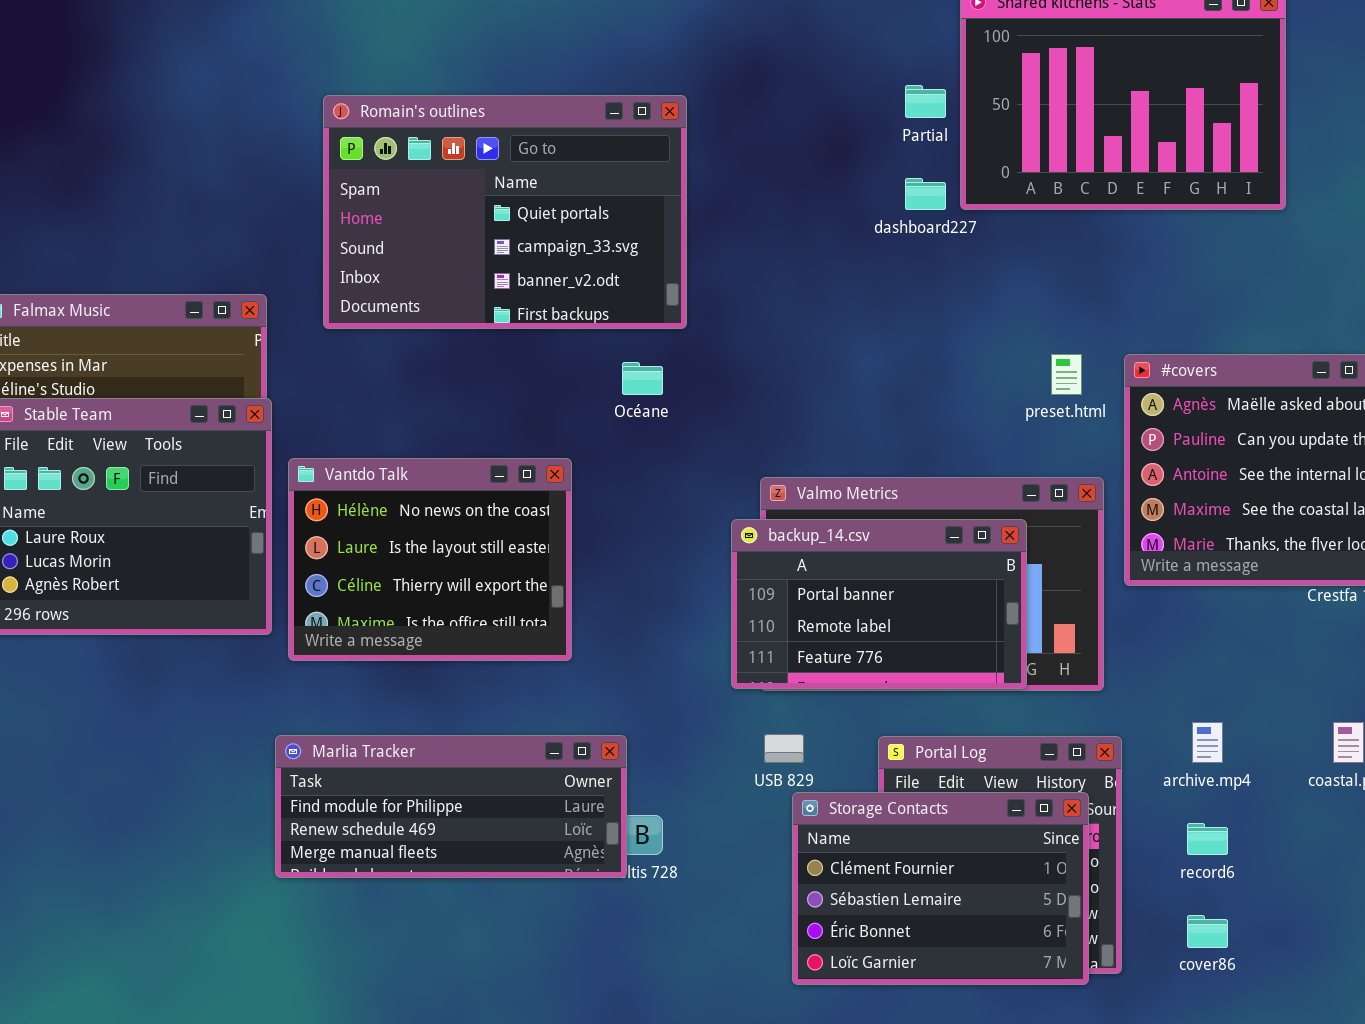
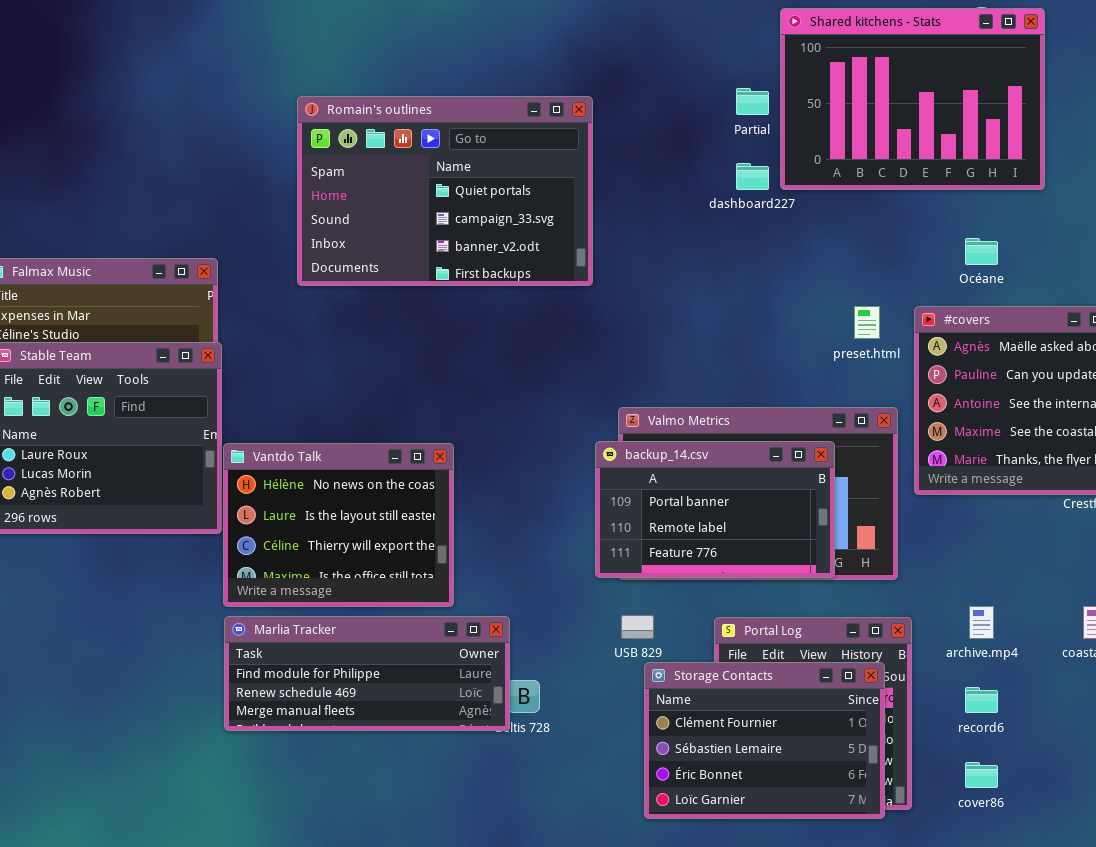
Romain's outlines: [323,95,687,329] -> [297,96,593,286], moved
Océane: [622,362,663,395] -> [965,238,998,265], moved
Vantdo Talk: [288,458,572,661] -> [223,443,454,607], moved

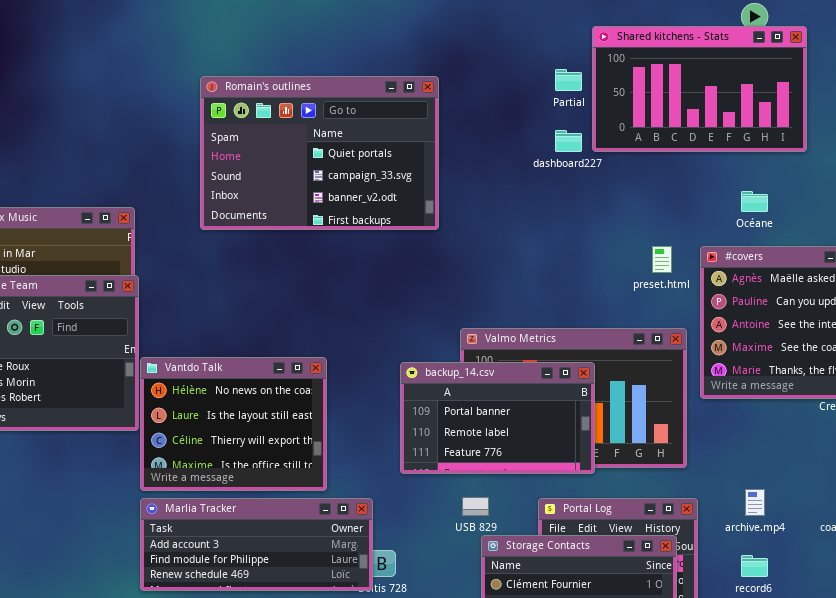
Shared kitchens - Stats: [780,8,1045,190] -> [592,26,807,152], resized
backup_14.csv: [595,441,835,578] -> [400,362,595,474], moved
Marlia Tracker: [224,616,510,731] -> [140,498,373,591], scrolled up 1 row

